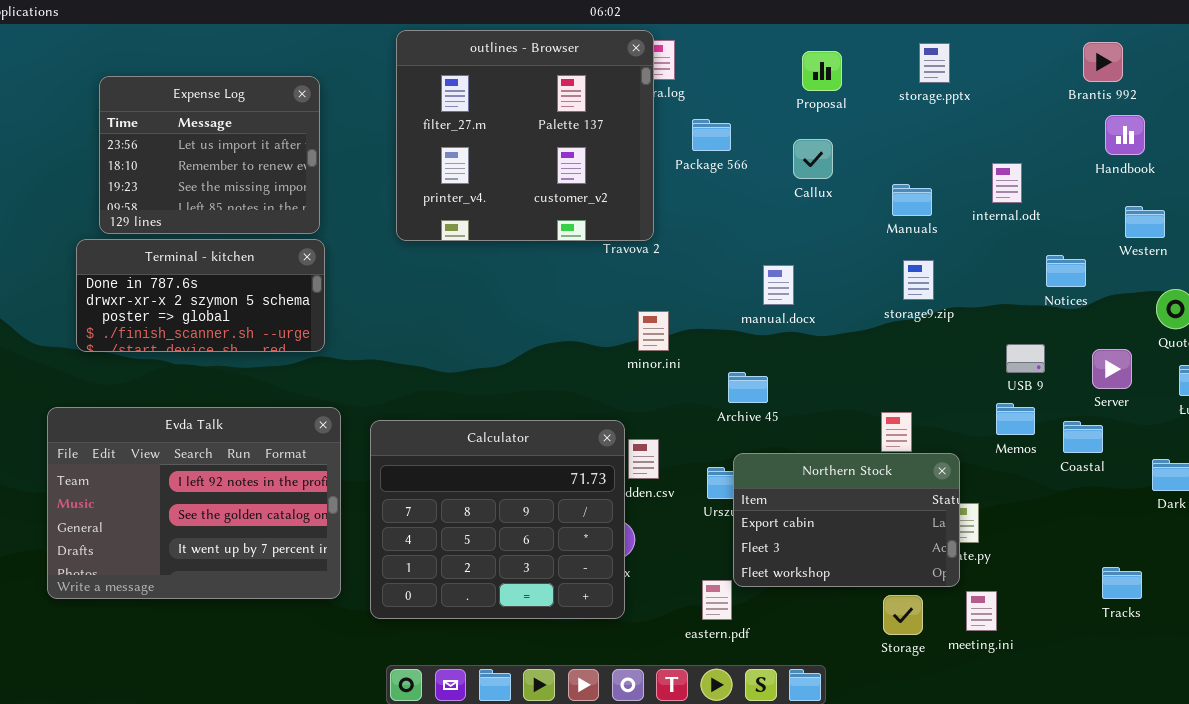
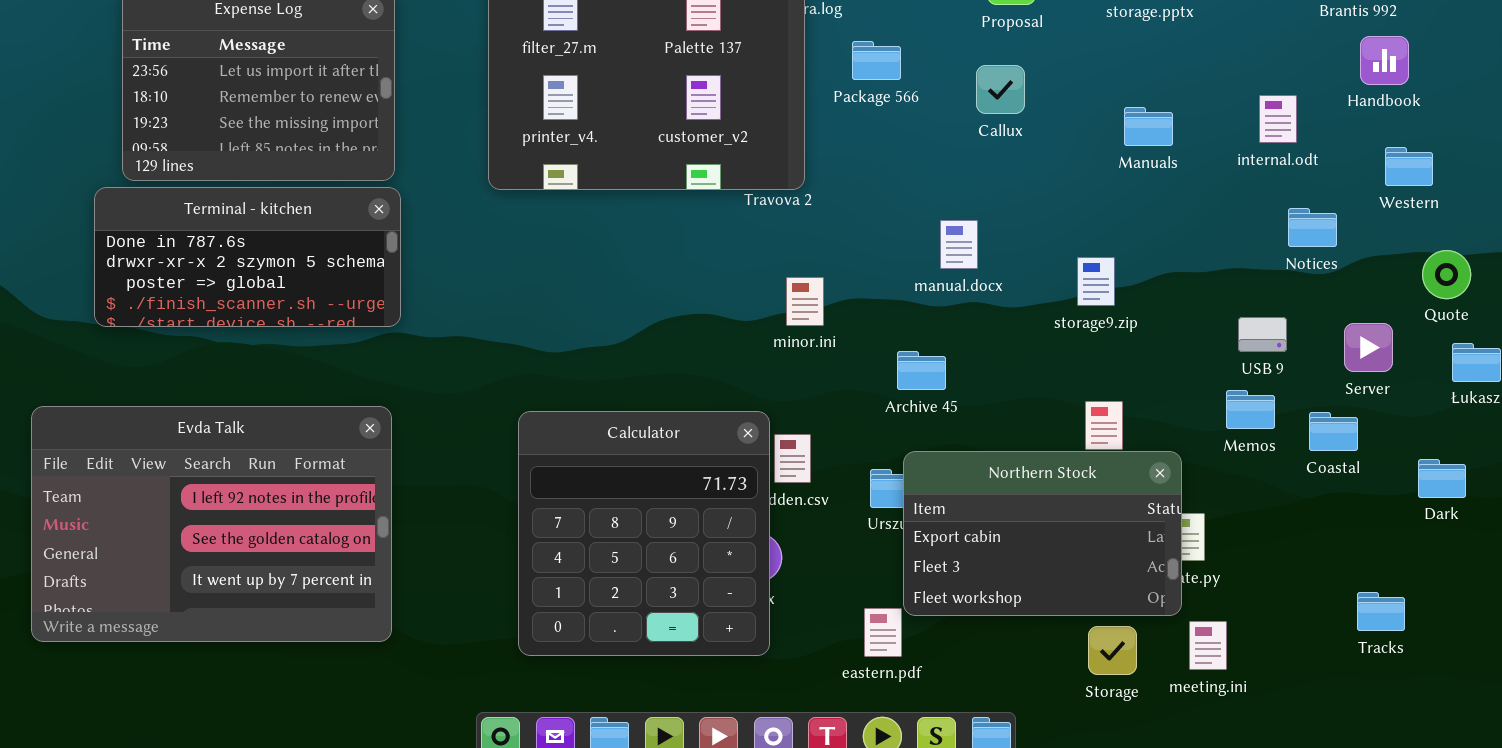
internal.odt: [992,163,1022,203] -> [1259,95,1297,143], moved
Manuals: [892,184,932,216] -> [1124,107,1173,146], moved
storage9.zip: [903,260,934,300] -> [1077,257,1115,306], moved
Evda Talk: [47,407,341,599] -> [31,406,392,642], moved
Calculator: [370,420,625,619] -> [518,411,770,656], resized

